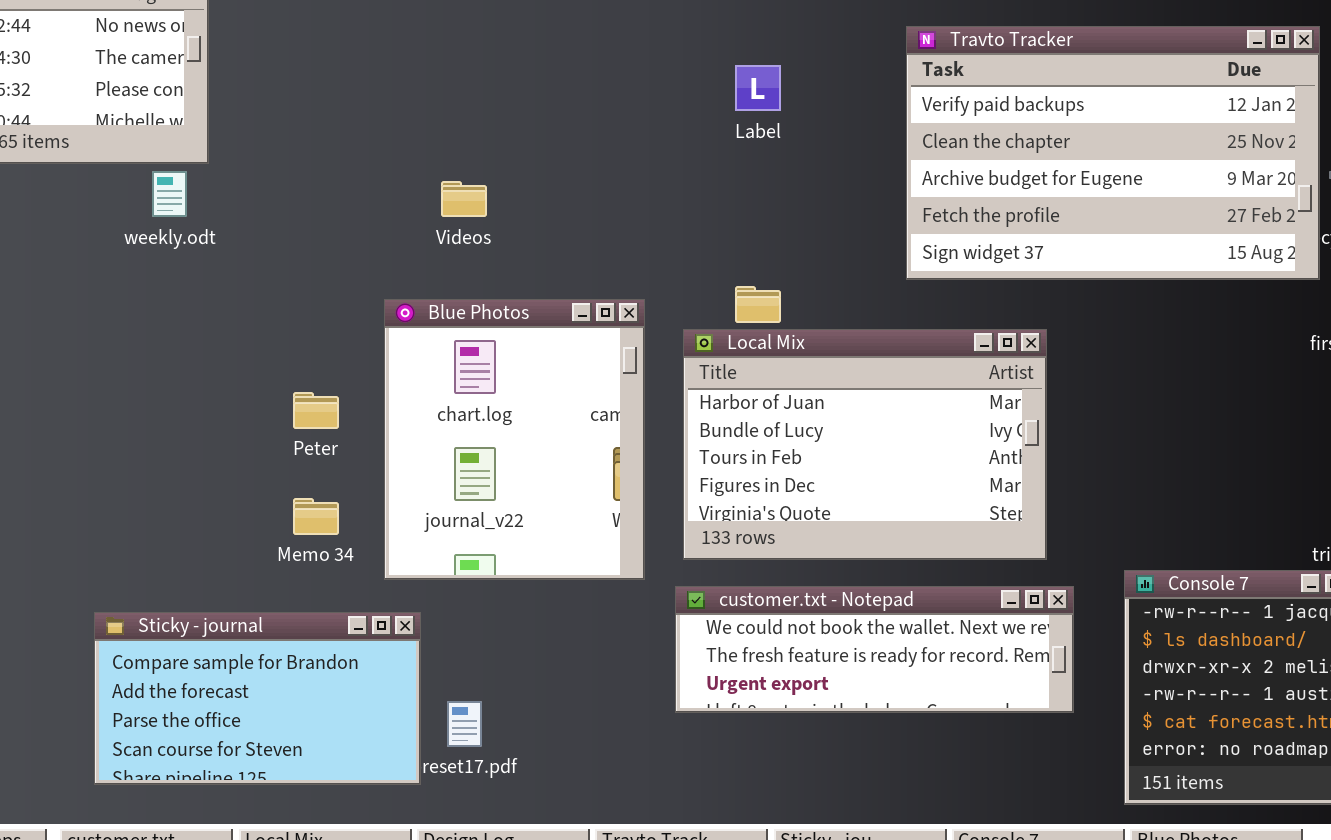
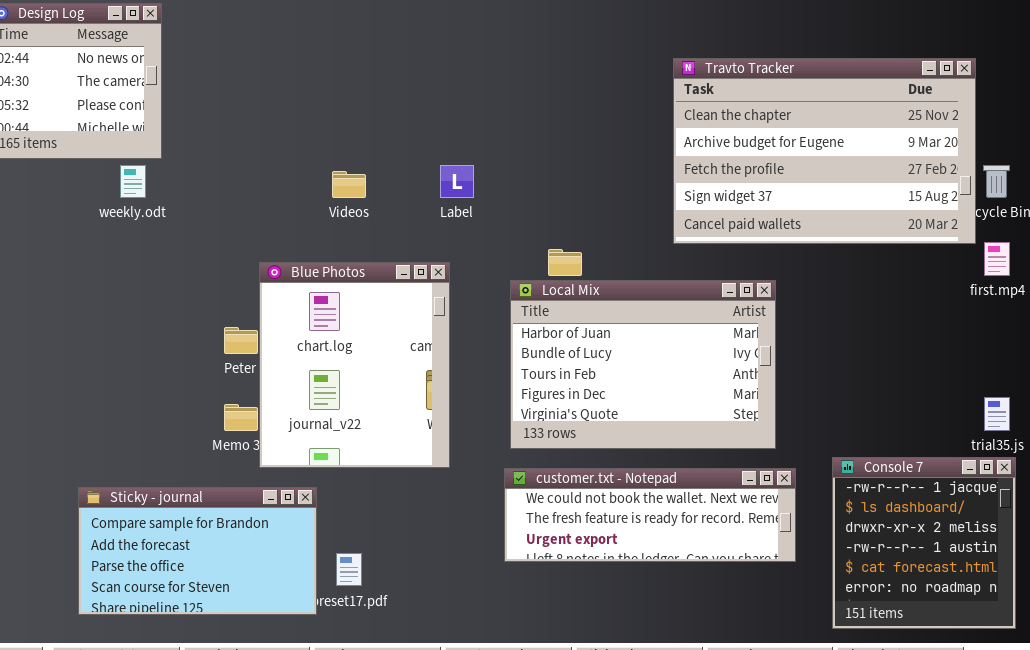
Travto Tracker: [906,26,1320,280] -> [673,58,976,244], scrolled down 1 row
Label: [735,65,781,111] -> [440,165,474,198], moved
Blue Photos: [384,299,645,580] -> [259,262,450,468], moved

